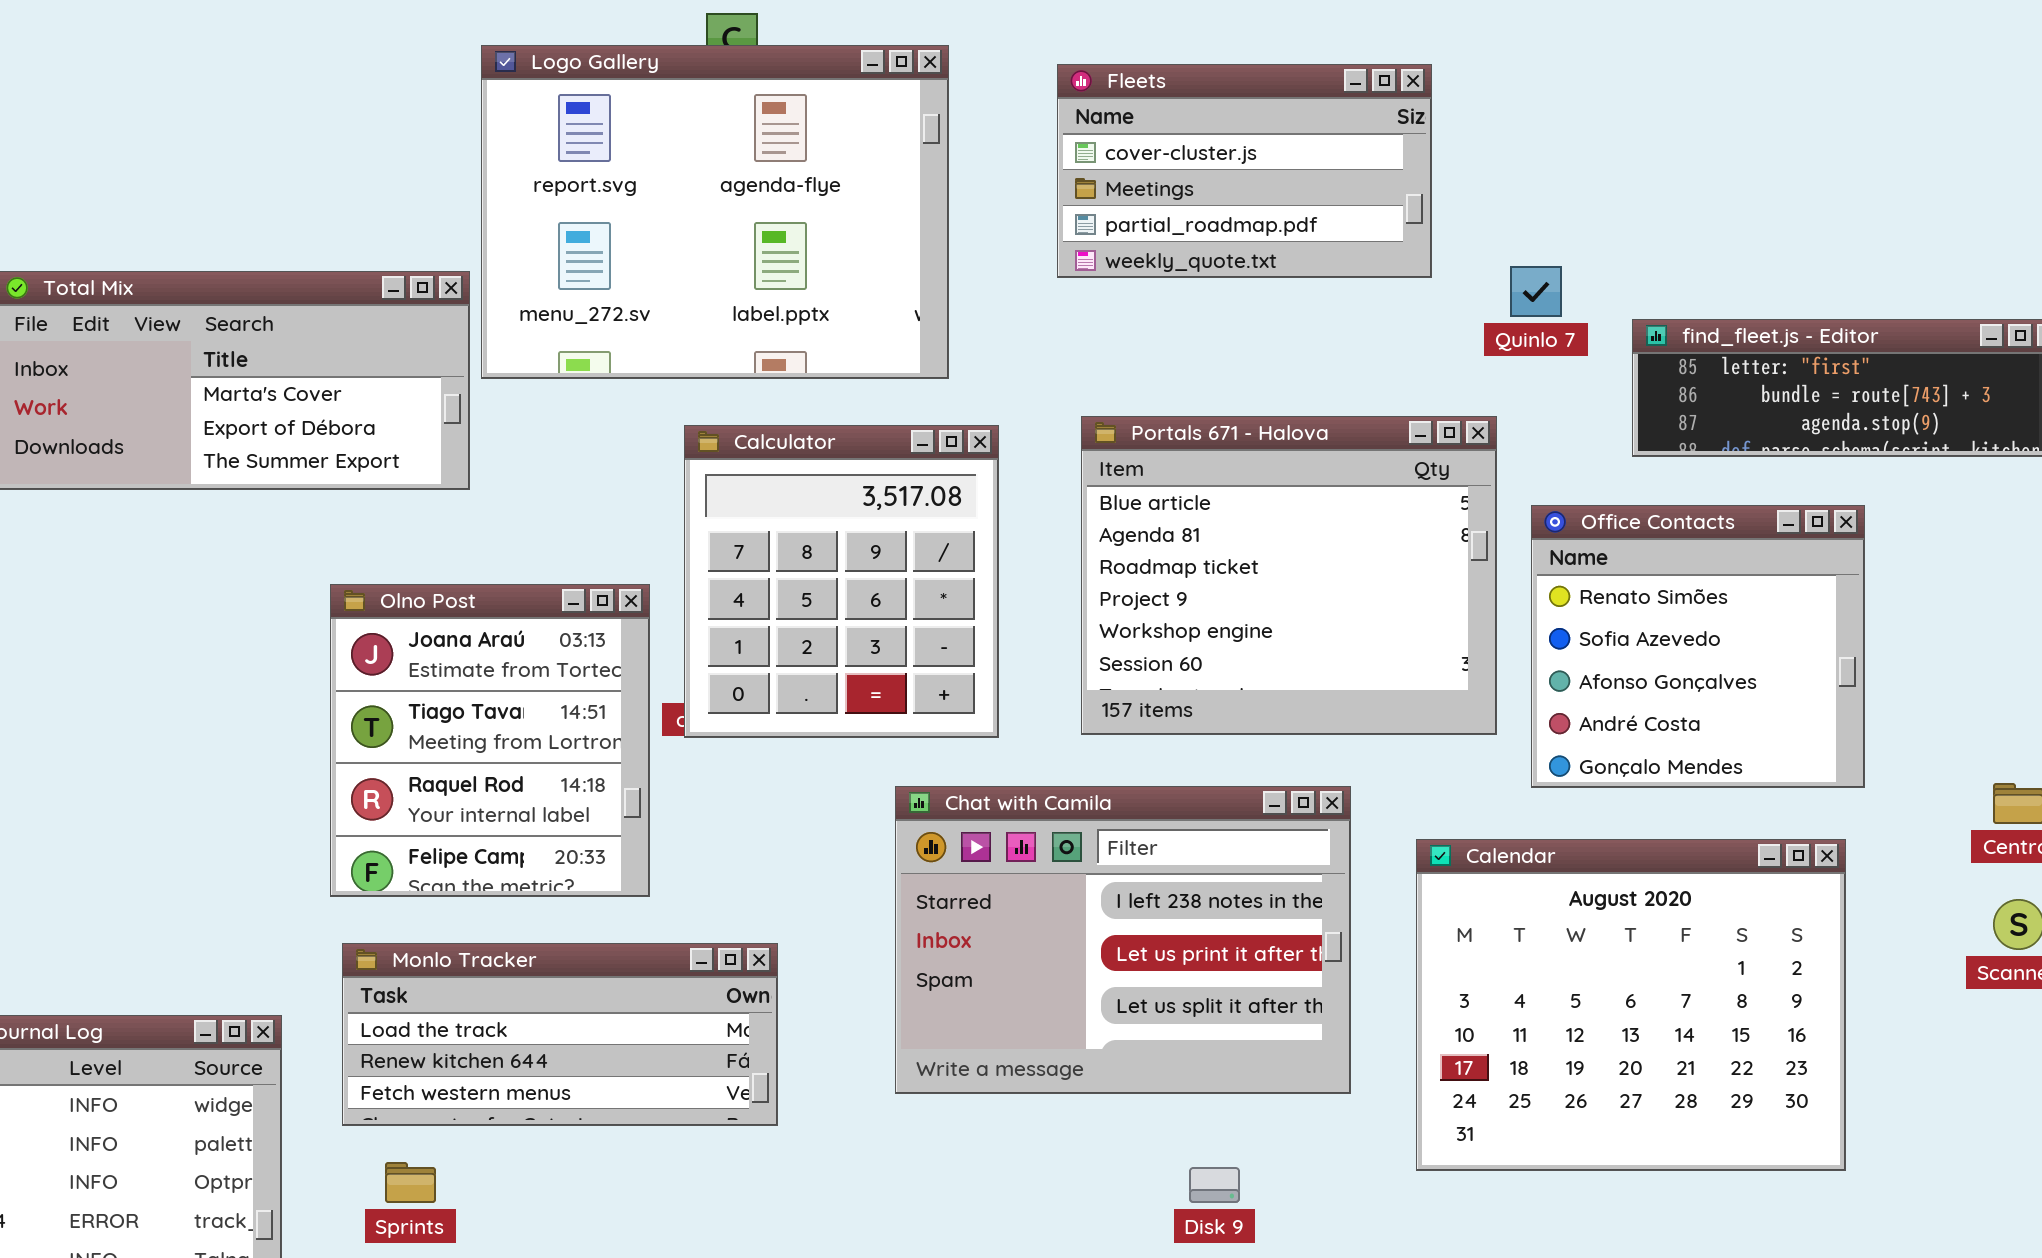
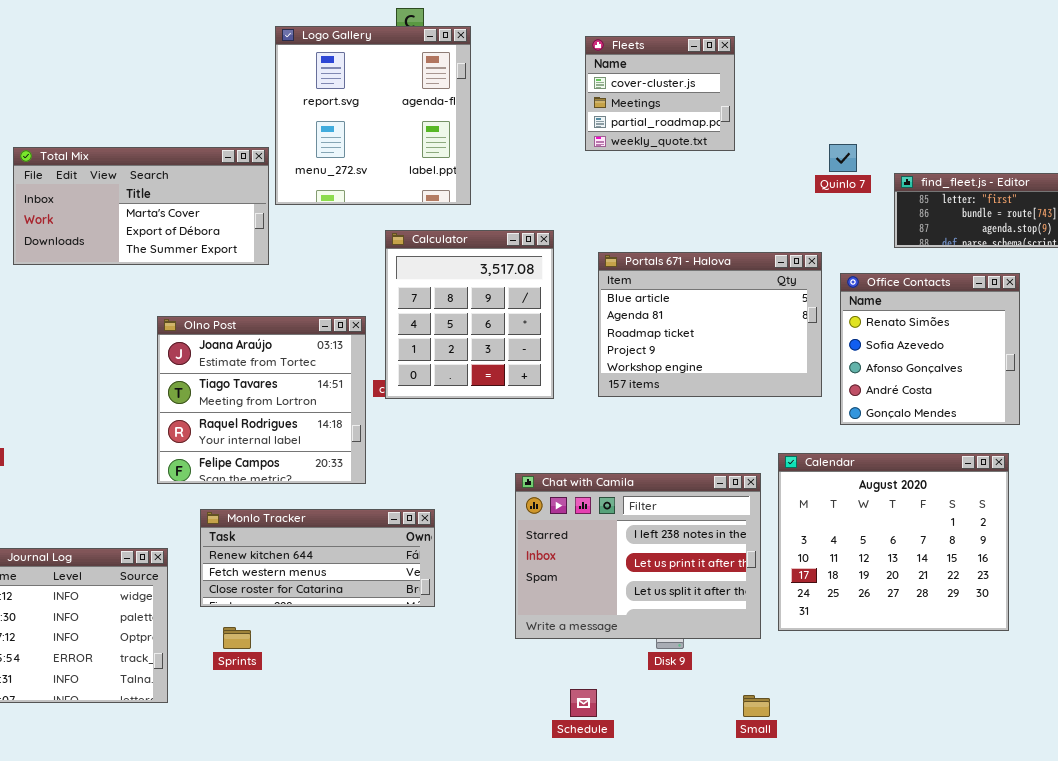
Logo Gallery: [481,45,949,379] -> [275,26,471,205], resized
Fleets: [1057,64,1432,278] -> [585,36,735,151], resized
Portals 671 - Halova: [1081,416,1497,735] -> [598,252,822,397], resized
Olno Post: [330,584,650,897] -> [157,316,366,484], resized
Chat with Camila: [895,786,1351,1094] -> [515,473,761,639], moved
Monlo Tracker: [342,943,778,1126] -> [200,509,435,607], scrolled down 1 row

